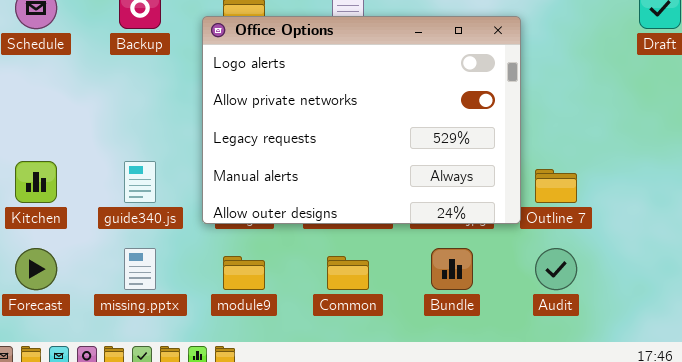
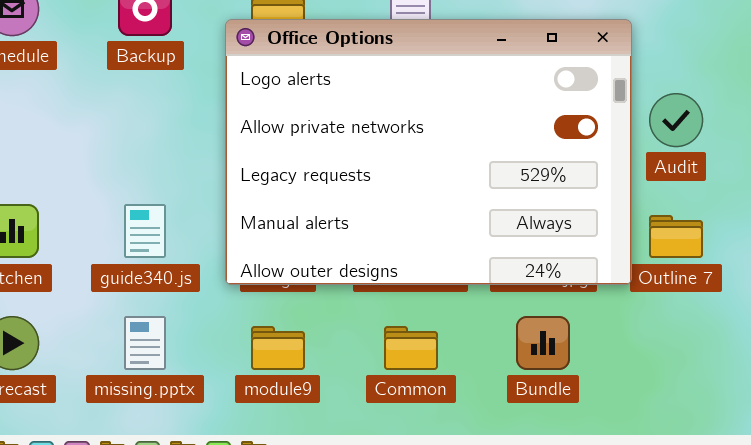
Audit: [535,248,577,290] -> [649,93,703,147], moved

